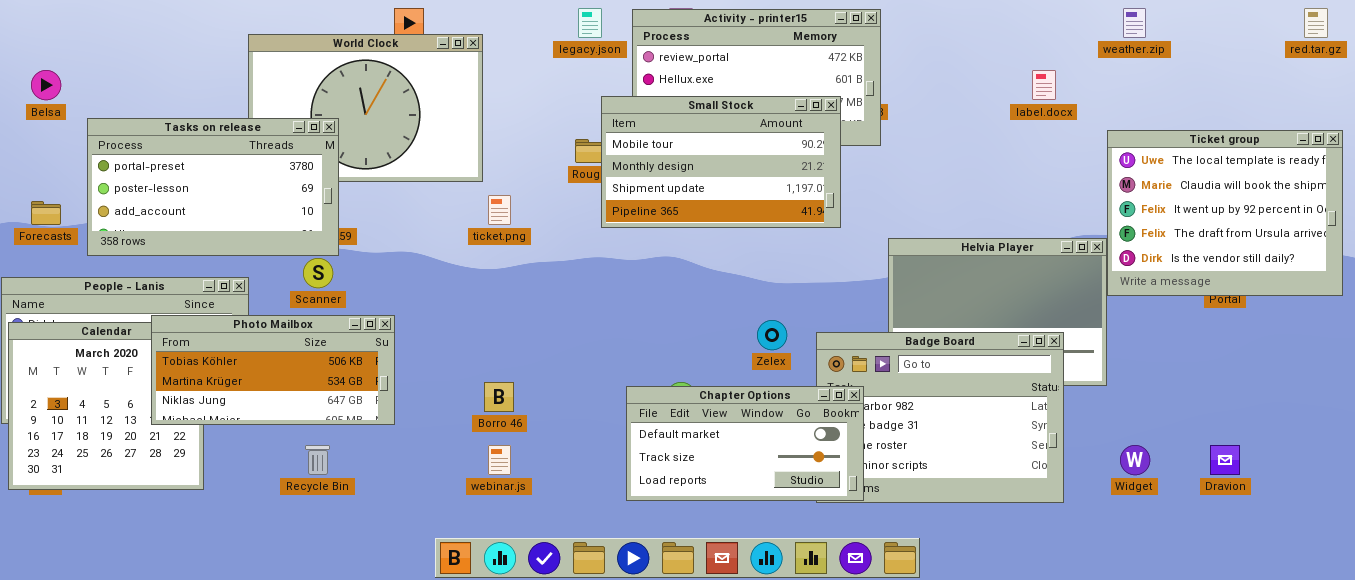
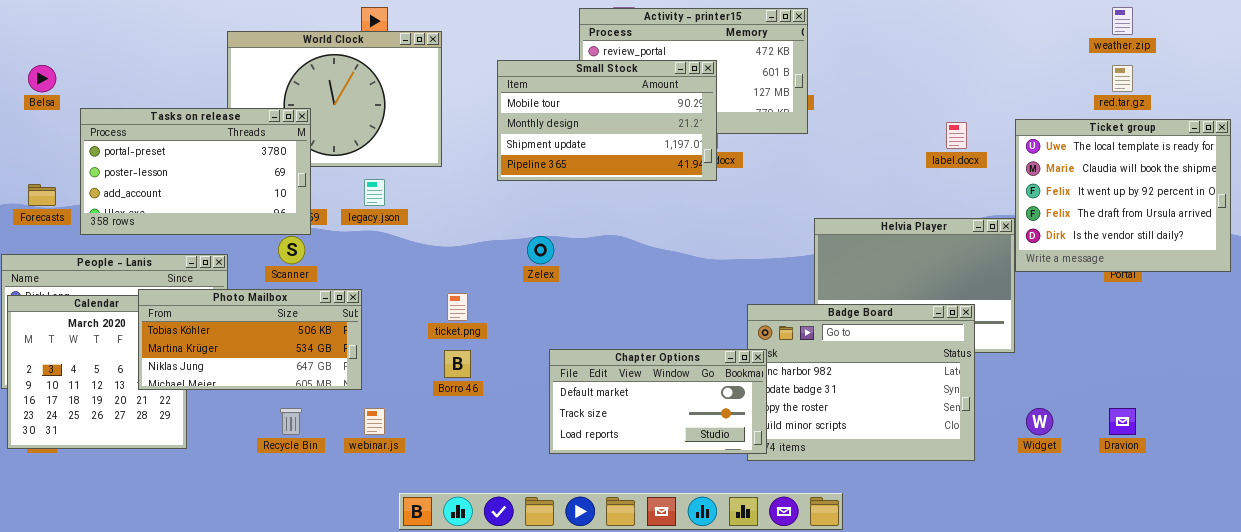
legacy.json: [578,8,602,38] -> [364,179,385,206], moved
weather.zip: [1123,8,1146,38] -> [1112,7,1133,35], moved
red.tar.gz: [1304,8,1328,38] -> [1112,65,1133,92], moved
label.docx: [1032,70,1056,100] -> [946,122,967,149], moved
Small Stock: [601,96,841,228] -> [497,60,717,181], moved
ticket.png: [488,195,511,225] -> [447,293,468,321], moved
Zelex: [757,320,787,350] -> [527,236,554,264], moved
Chapter Options: [626,386,864,501] -> [549,349,767,454], moved
webinar.js: [488,445,511,475] -> [364,408,385,435], moved

